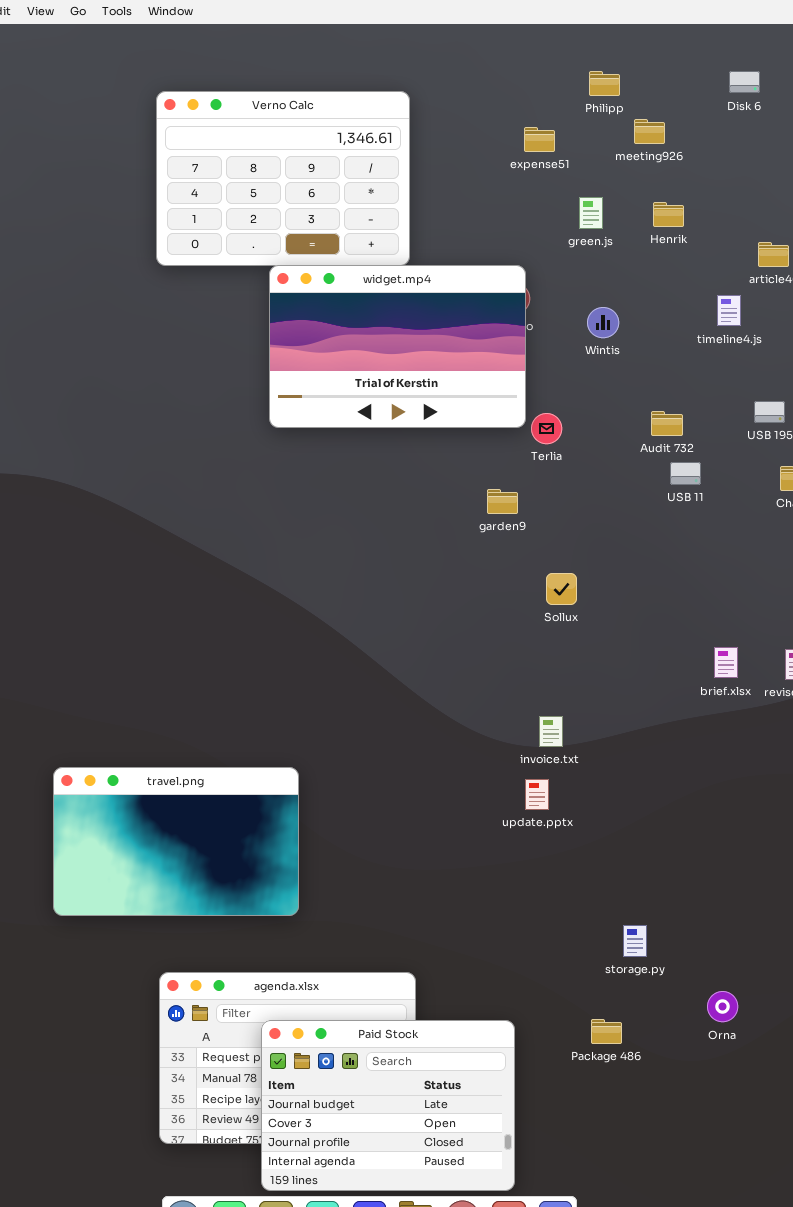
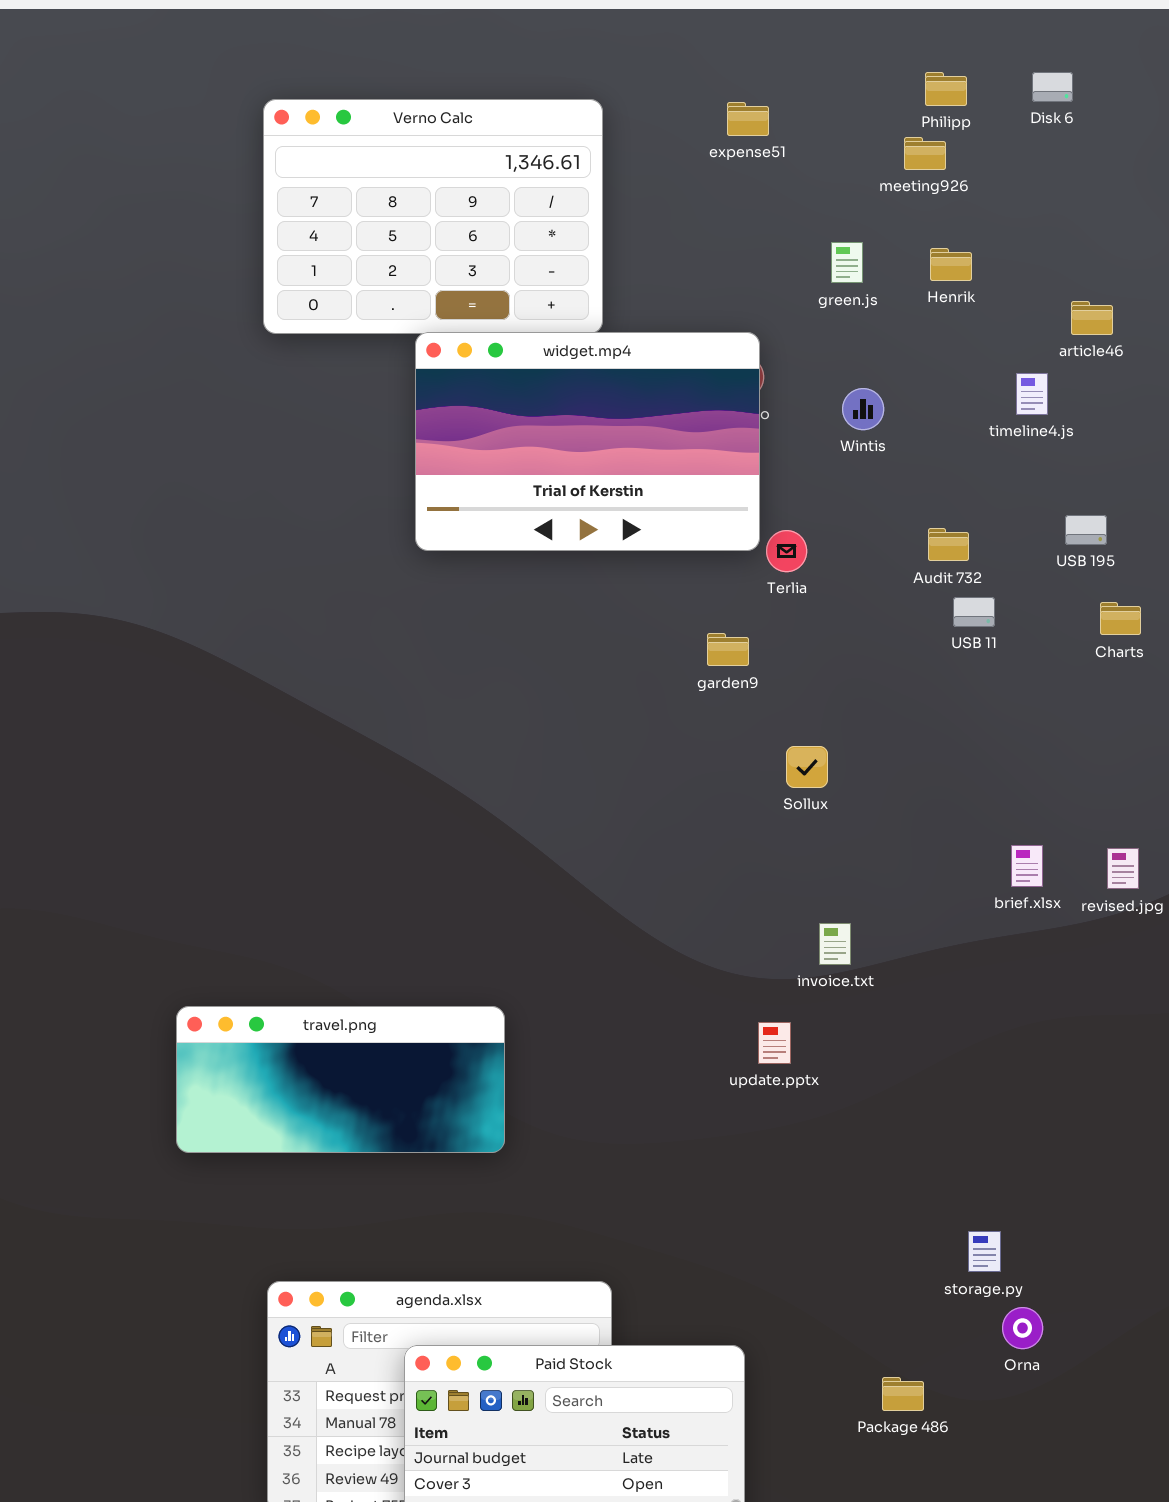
Philipp: [589,71,620,96] -> [925,72,967,106], moved
expense51: [524,127,555,152] -> [727,102,769,136], moved
invoice.txt: [539,716,563,747] -> [819,923,851,965], moved
travel.png: [53,767,299,916] -> [176,1006,505,1153], moved, resized
storage.py: [623,925,647,957] -> [968,1231,1001,1272], moved
Package 486: [591,1019,622,1044] -> [882,1377,924,1411], moved

